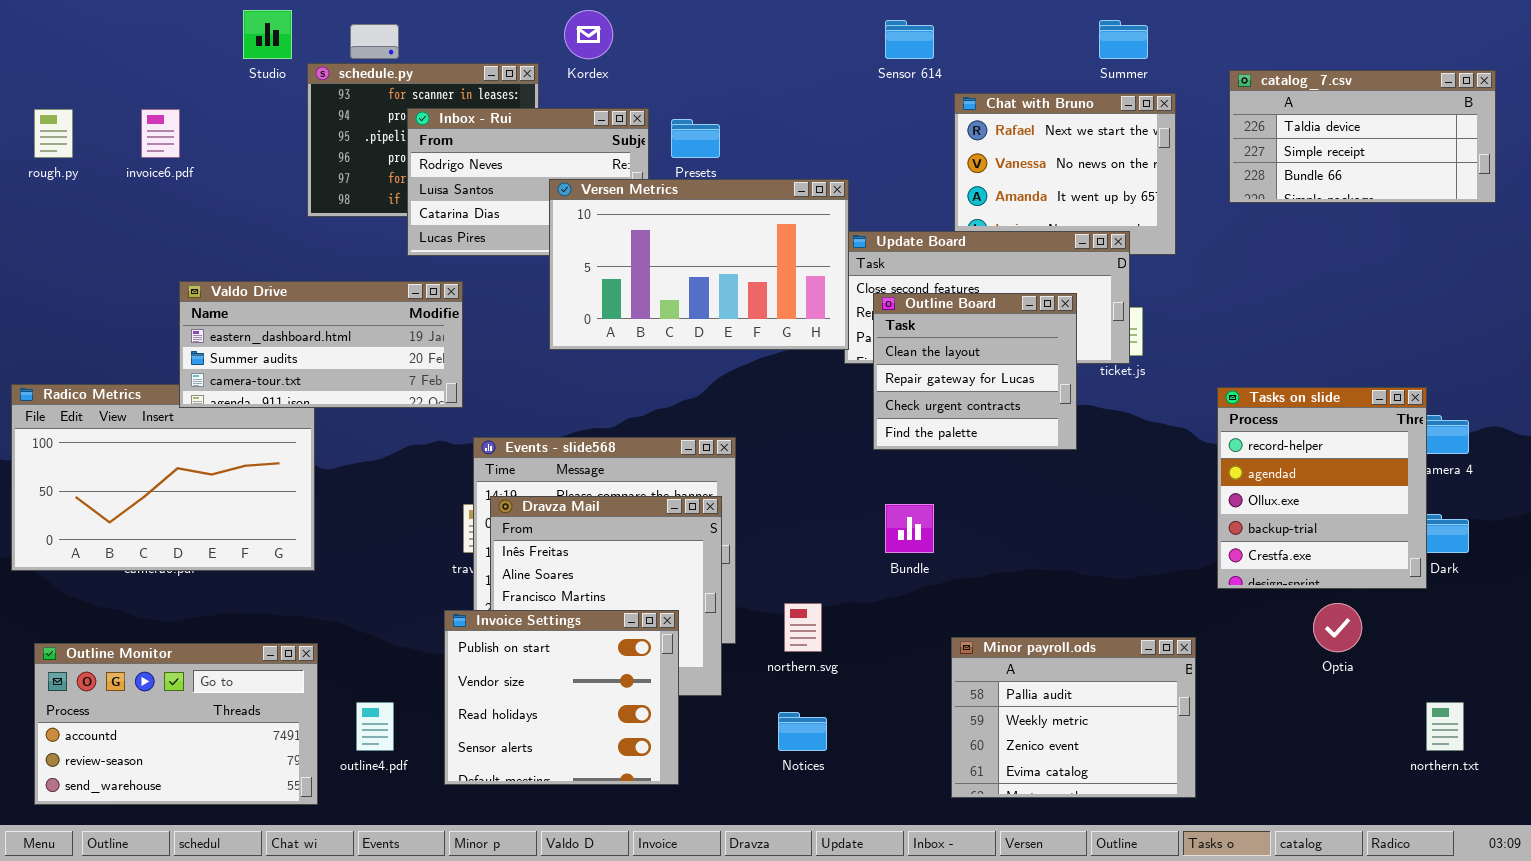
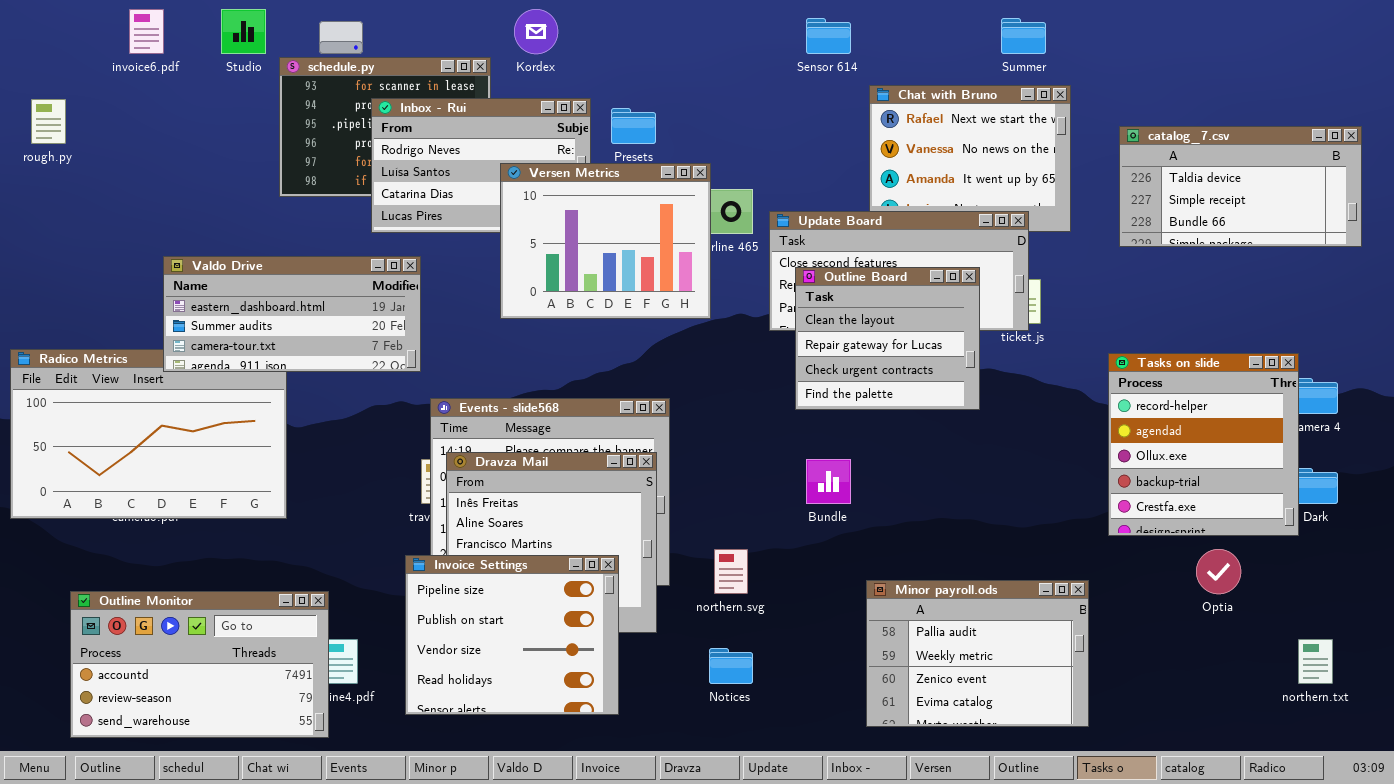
catalog_7.csv: [1229,70,1496,203] -> [1119,126,1362,247], moved
invoice6.pdf: [141,109,180,158] -> [129,9,164,54], moved
Versen Metrics: [549,179,849,350] -> [500,163,711,319], resized
Invoice Settings: [444,610,679,785] -> [405,555,619,715], scrolled up 1 row
Outline Monitor: [34,643,318,805] -> [70,591,329,738], moved

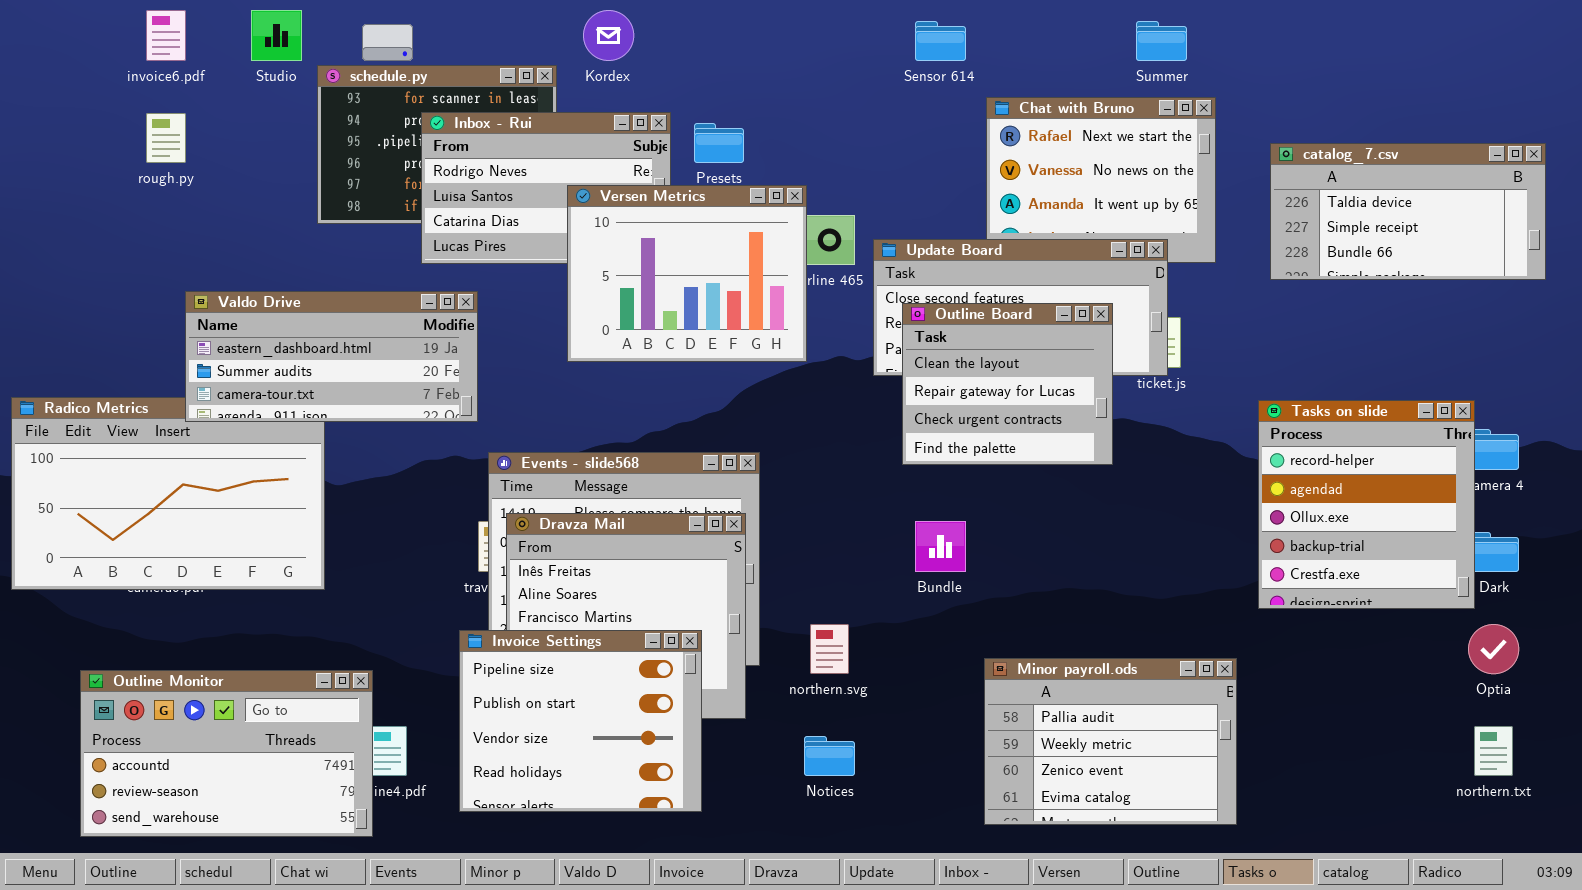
rough.py: [31,99,66,144] -> [146,113,186,163], moved
Optia: [1196,549,1241,594] -> [1468,624,1519,674], moved

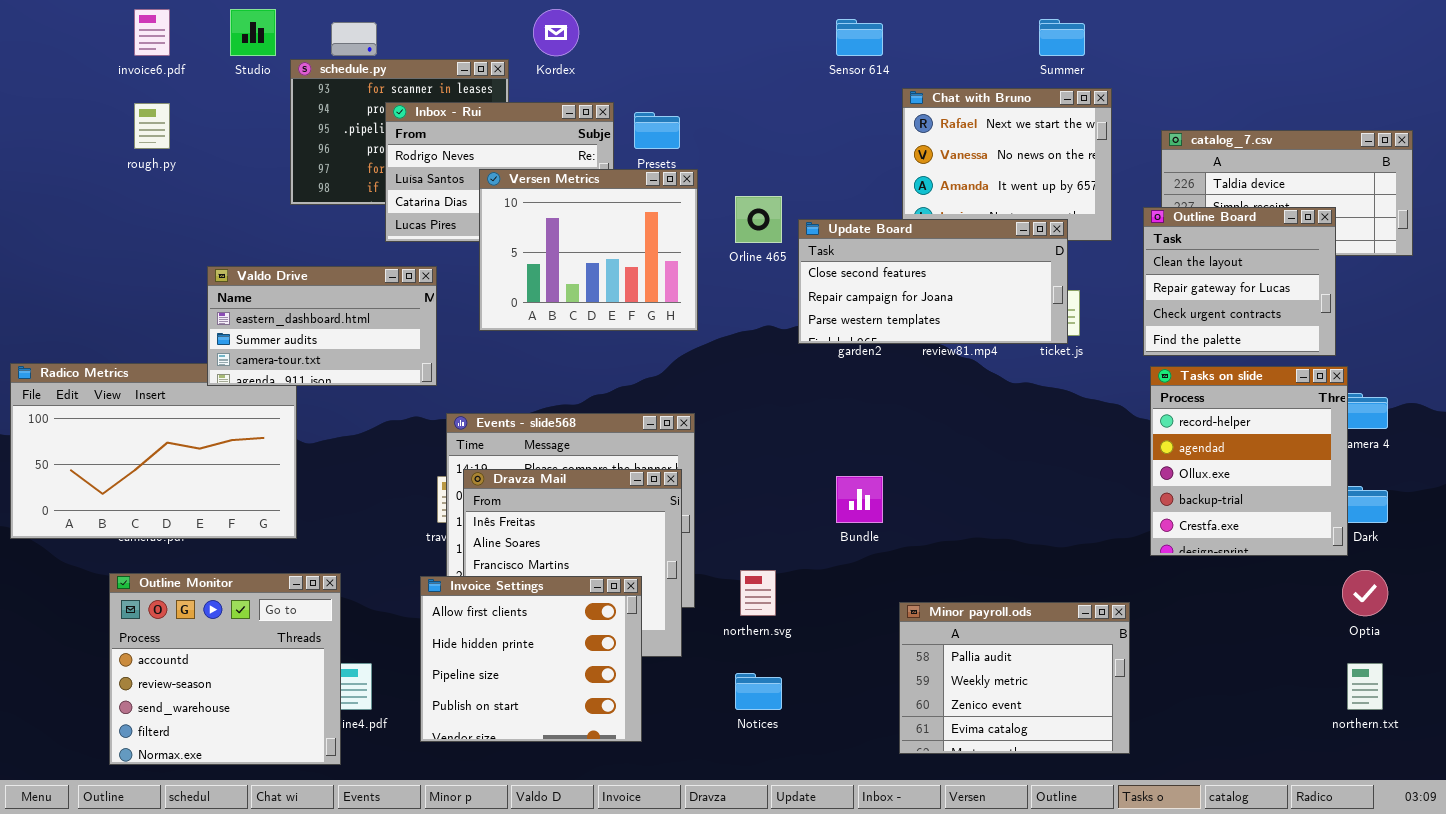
Versen Metrics: [567,185,807,362] -> [479,169,698,331], moved
Valdo Drive: [185,291,478,422] -> [207,266,437,386], resized
Outline Board: [902,303,1113,465] -> [1143,207,1336,356], moved
Invoice Settings: [459,630,702,812] -> [420,576,642,742], scrolled up 2 rows
Outline Monitor: [80,670,373,837] -> [109,573,341,765], resized

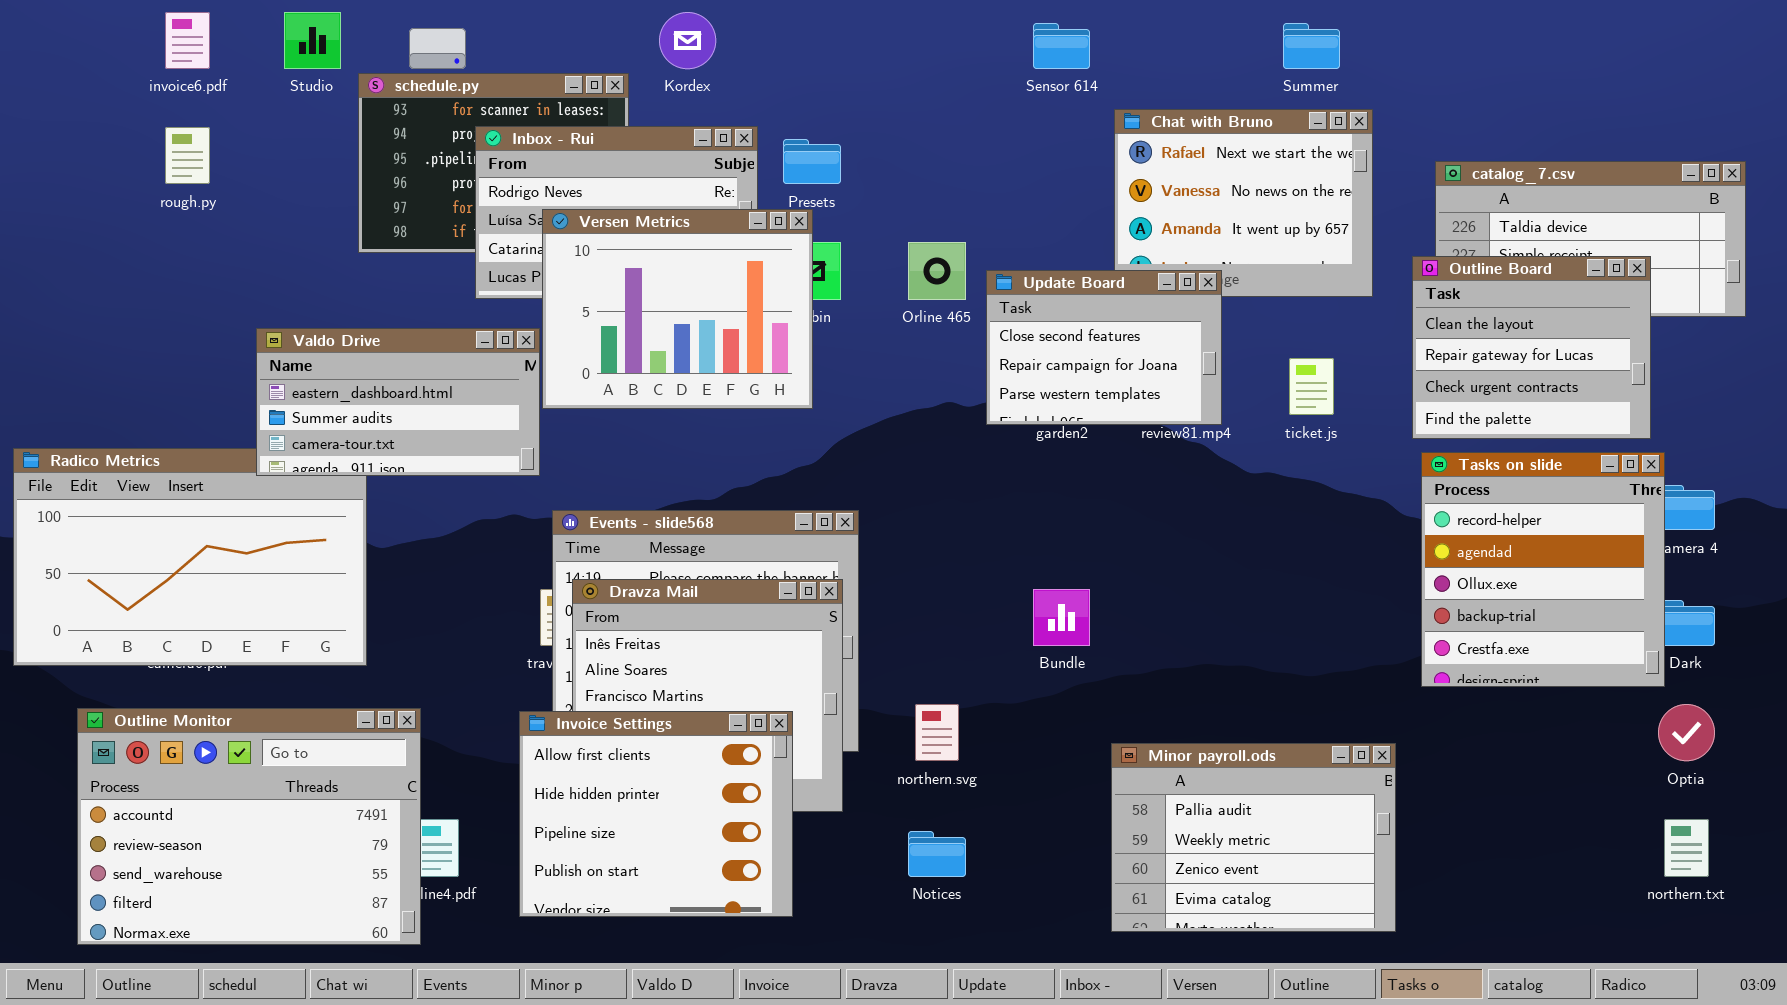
Versen Metrics: [479,169,698,331] -> [542,209,813,409], moved
Update Board: [798,219,1068,344] -> [986,270,1222,425], resized
Outline Monitor: [109,573,341,765] -> [77,708,421,945], resized

